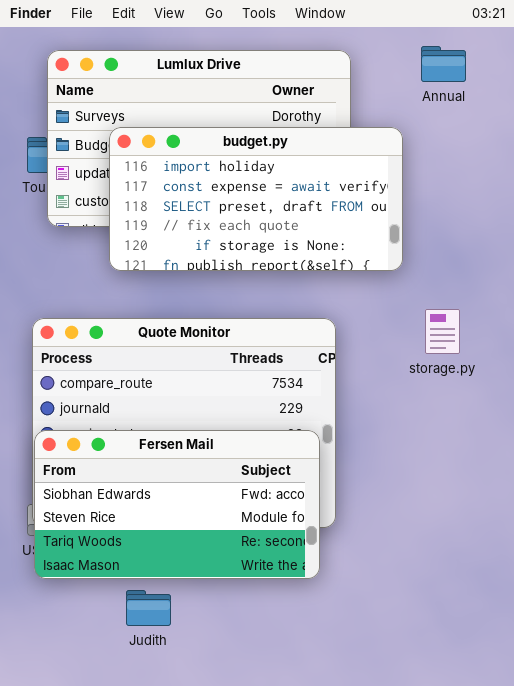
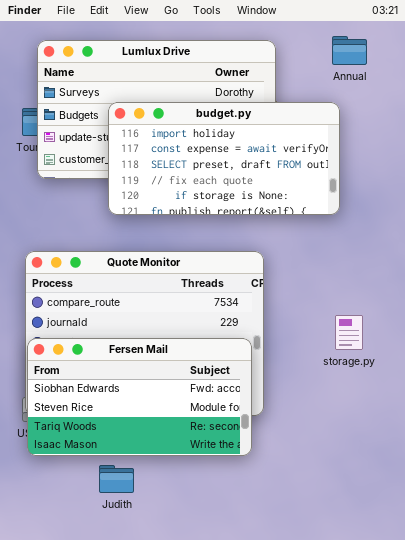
budget.py: [109,127,403,271] -> [108,102,340,215], moved
storage.py: [425,309,460,354] -> [335,315,363,350], moved

